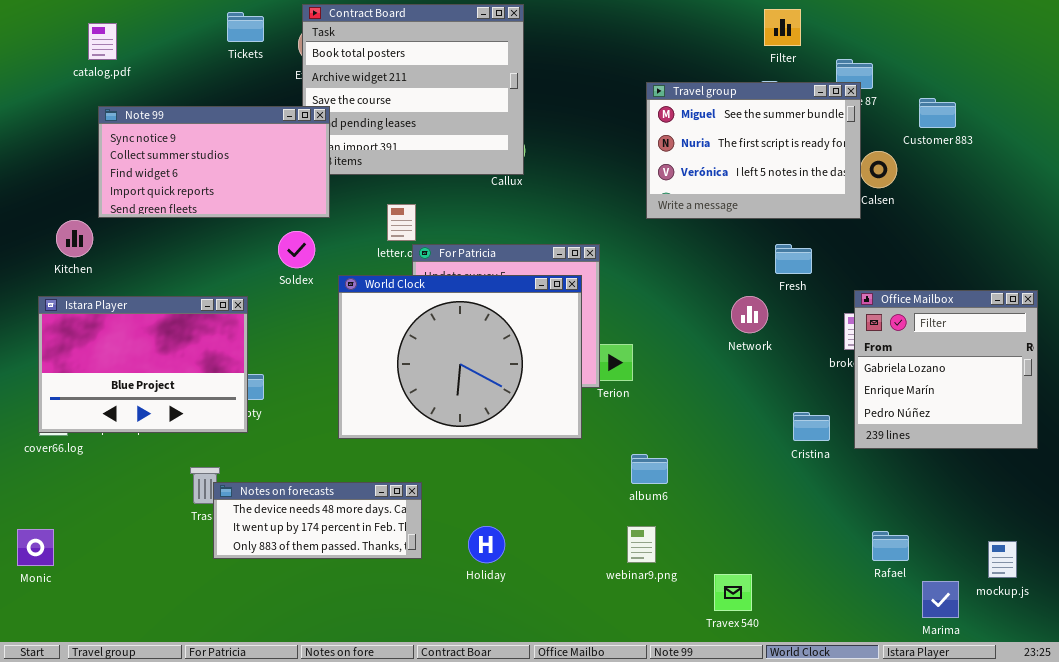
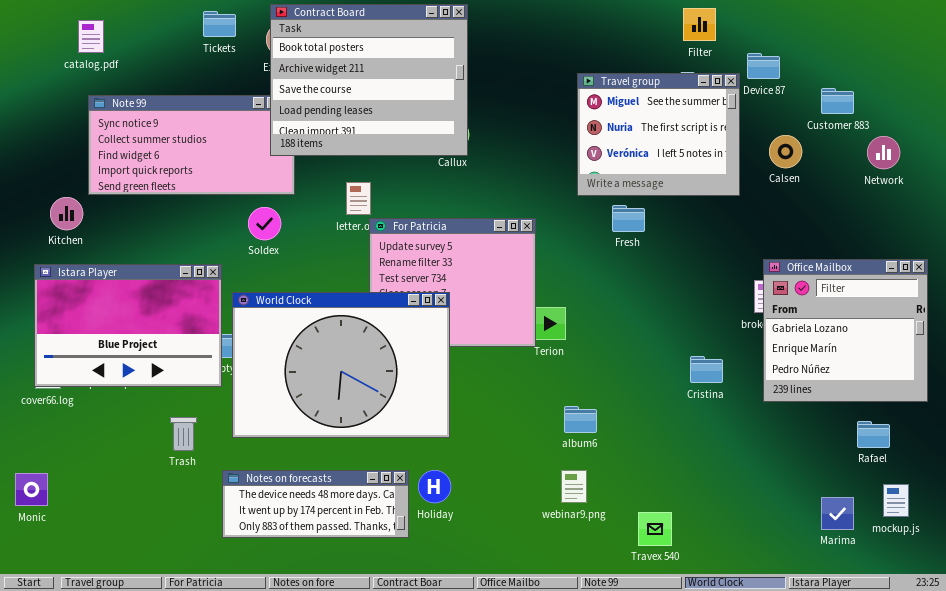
Contract Board: [302,4,524,175] -> [270,4,468,156], raised
Travel group: [646,82,861,219] -> [577,73,740,196], resized
Fresh: [775,244,812,274] -> [612,205,645,232], moved
World Clock: [338,275,582,439] -> [232,292,450,438], moved
Network: [731,296,768,333] -> [867,136,900,169], moved
Cristina: [793,412,830,441] -> [690,356,723,383], moved
Notes on forecasts: [213,482,422,559] -> [222,470,409,538], moved
Rafael: [872,531,909,561] -> [857,421,890,448], moved
Marima: [922,581,959,618] -> [821,497,854,530], moved

